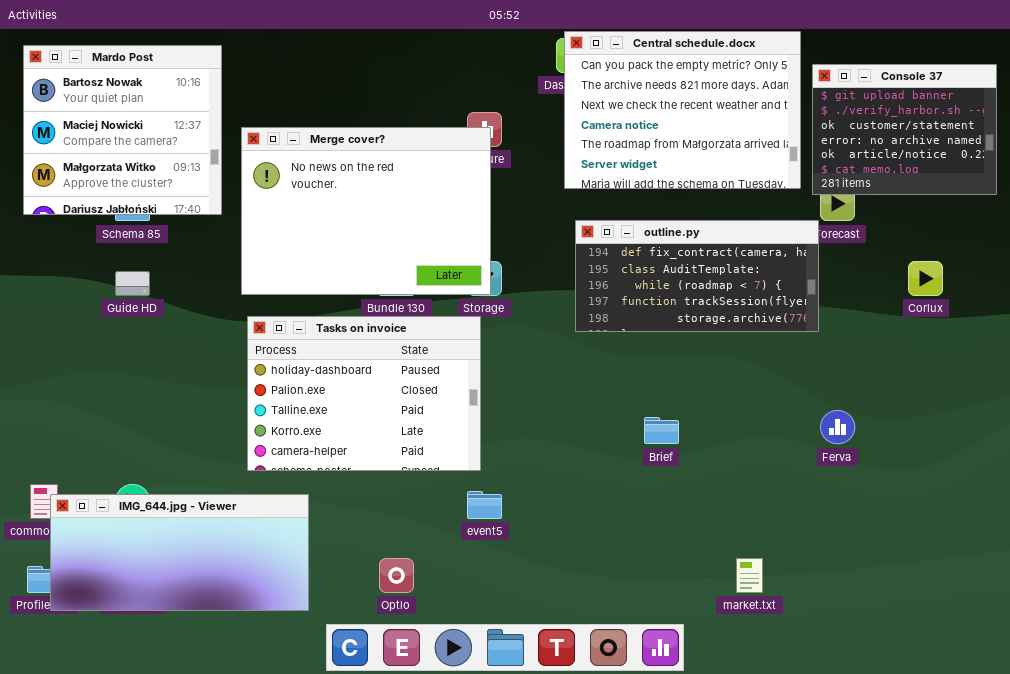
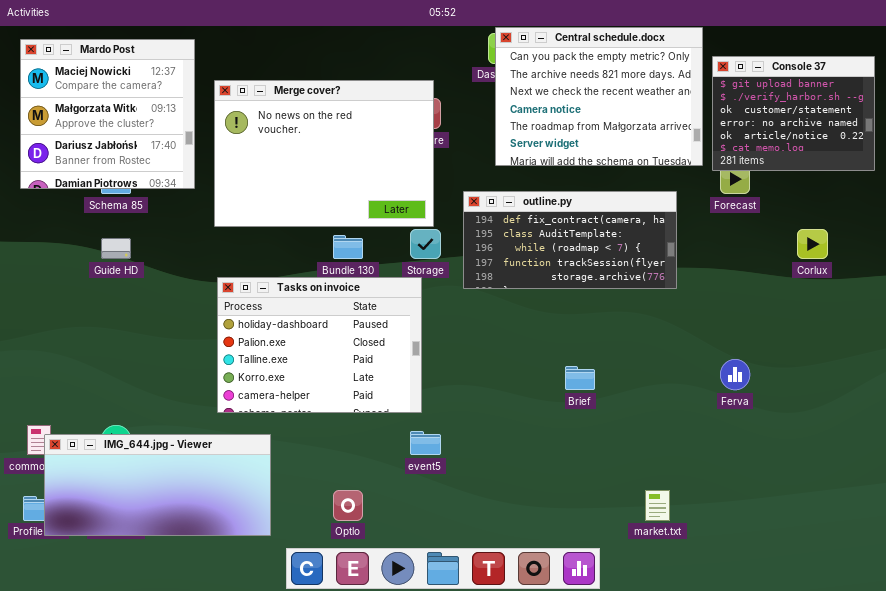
Mardo Post: [23,45,222,215] -> [20,39,195,189], scrolled down 1 row
Merge cover?: [241,127,491,295] -> [214,80,434,227], moved
outline.py: [575,220,819,332] -> [463,191,677,289], moved

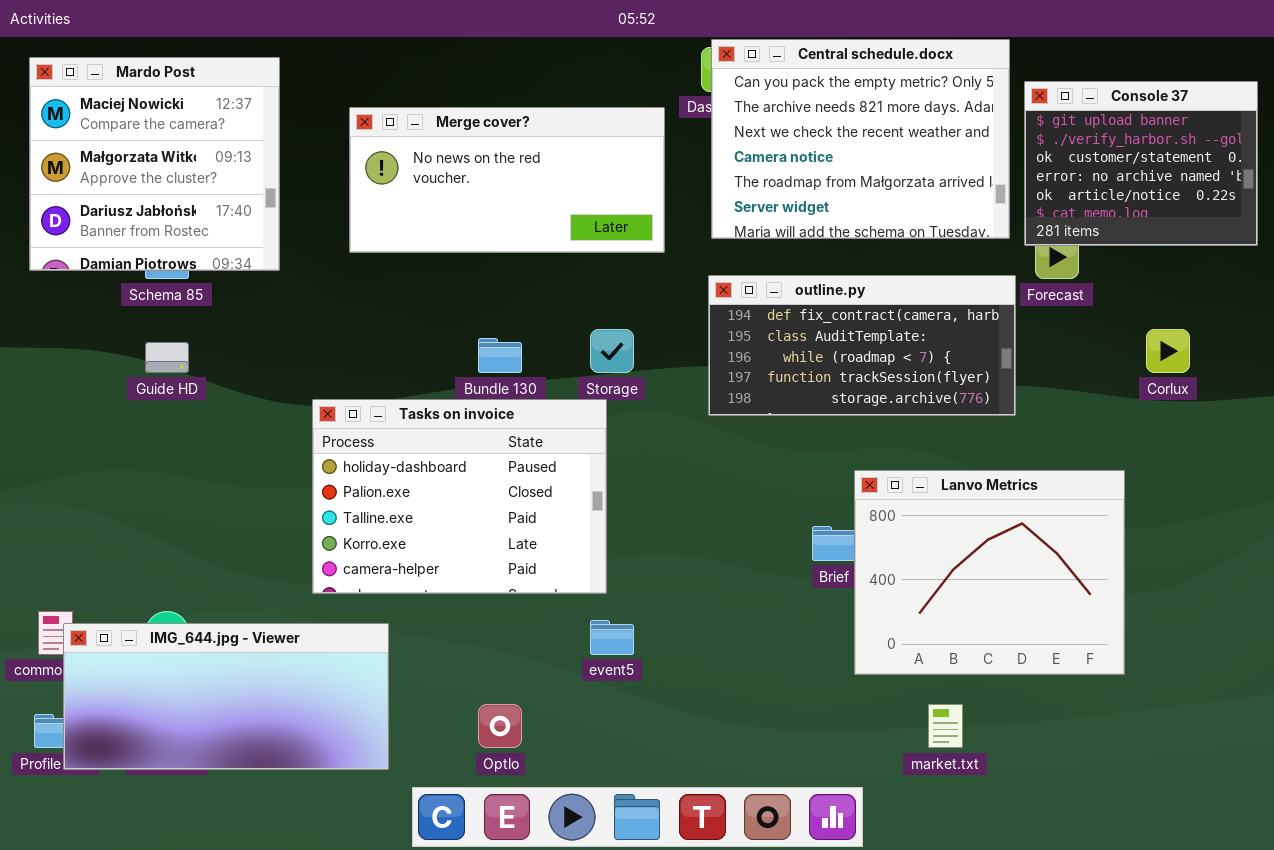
Merge cover?: [214,80,434,227] -> [349,107,665,253], moved, resized
outline.py: [463,191,677,289] -> [708,275,1016,416], moved
Lanvo Metrics: none -> [854,470,1125,675], opened

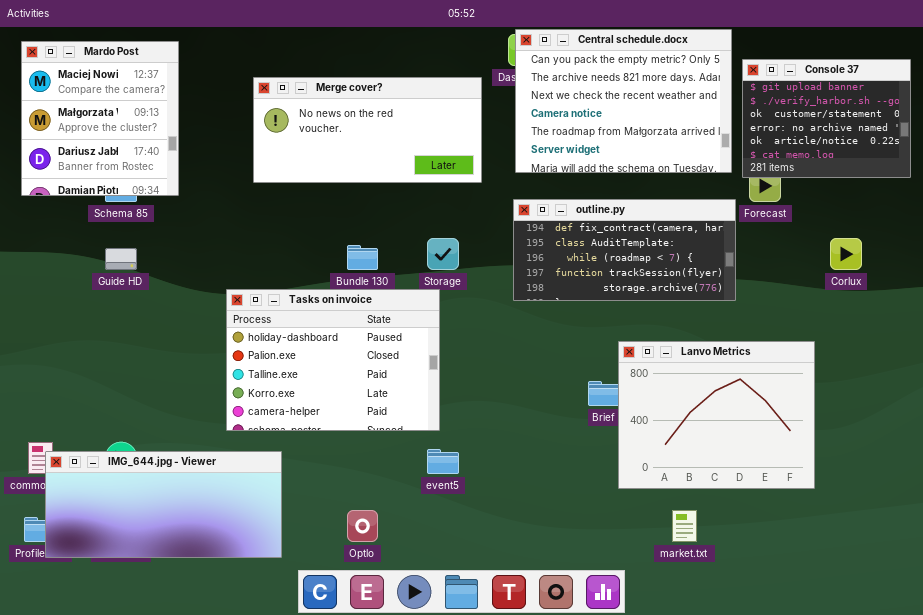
Mardo Post: [29,57,280,271] -> [21,41,179,196], resized

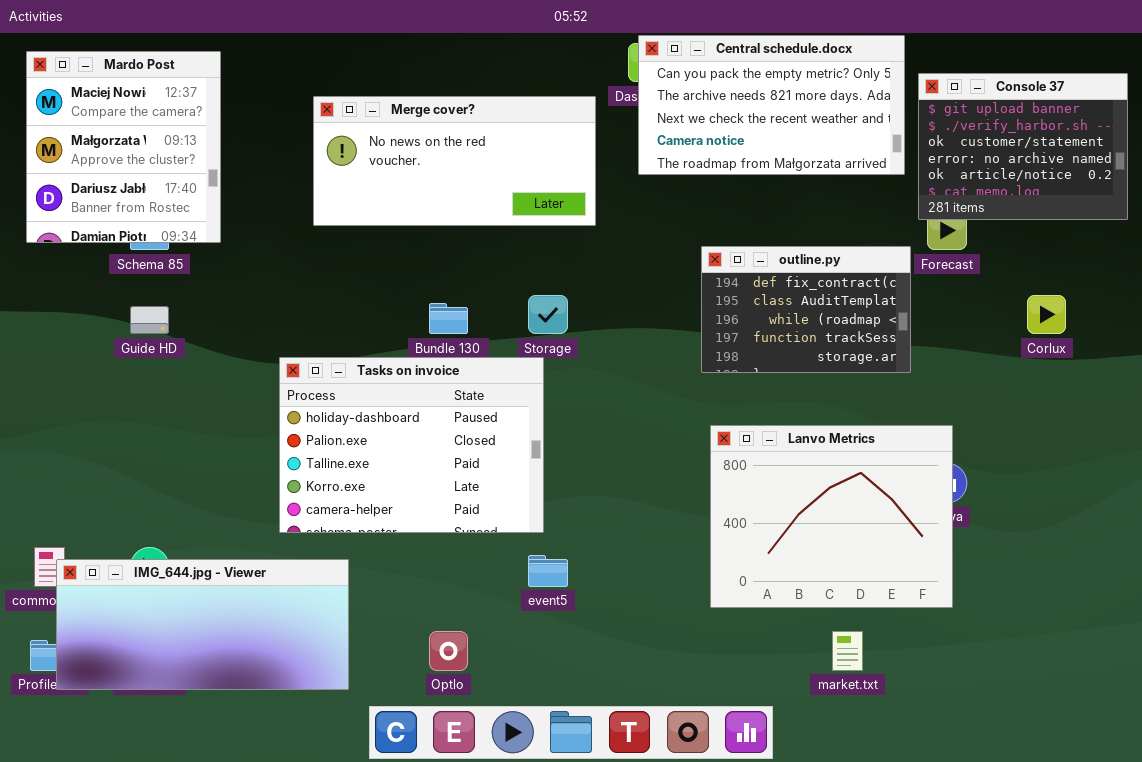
Central schedule.docx: [515,29,732,173] -> [638,35,905,175], resized
outline.py: [513,199,736,301] -> [701,246,911,373], resized
Lanvo Metrics: [618,341,815,489] -> [710,425,953,608], moved

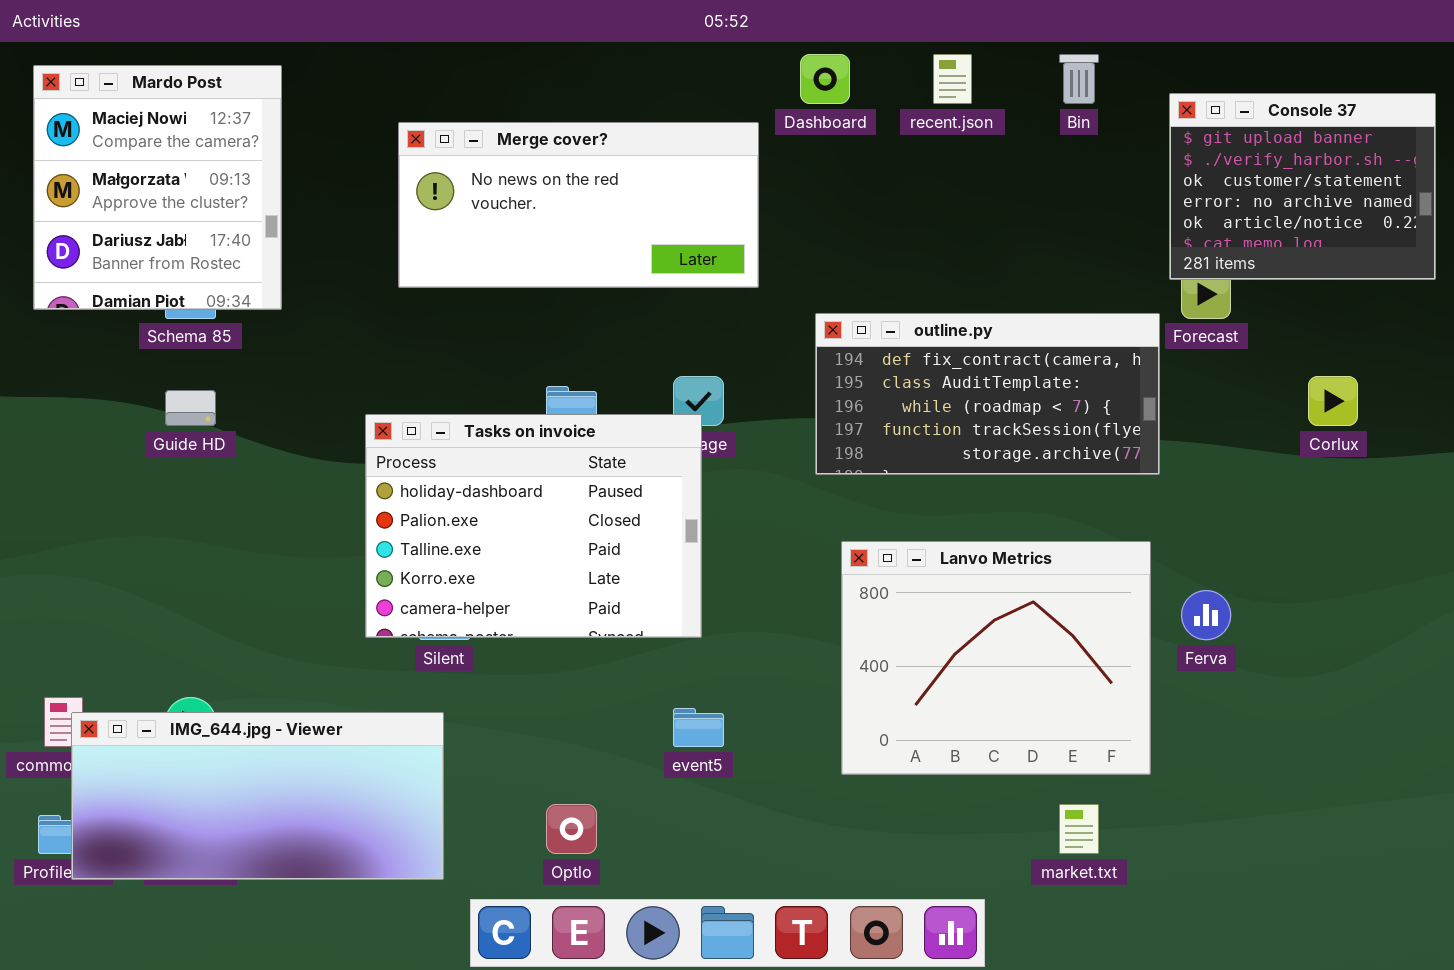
Central schedule.docx: [638,35,905,175] -> none, closed
outline.py: [701,246,911,373] -> [815,313,1160,475], resized
Tasks on invoice: [279,357,544,533] -> [365,414,702,638], moved
Lanvo Metrics: [710,425,953,608] -> [841,541,1151,775], moved

